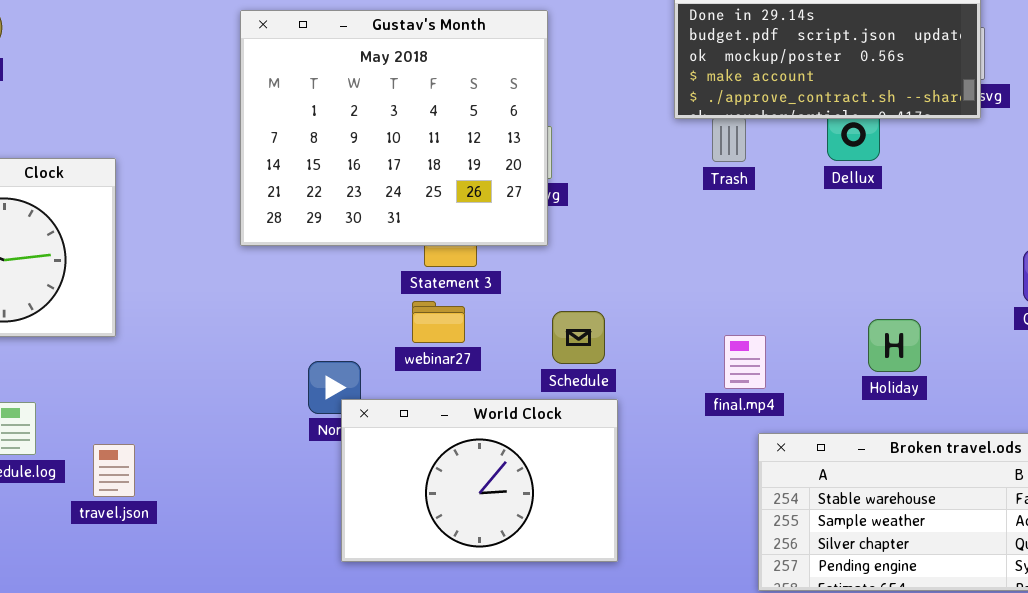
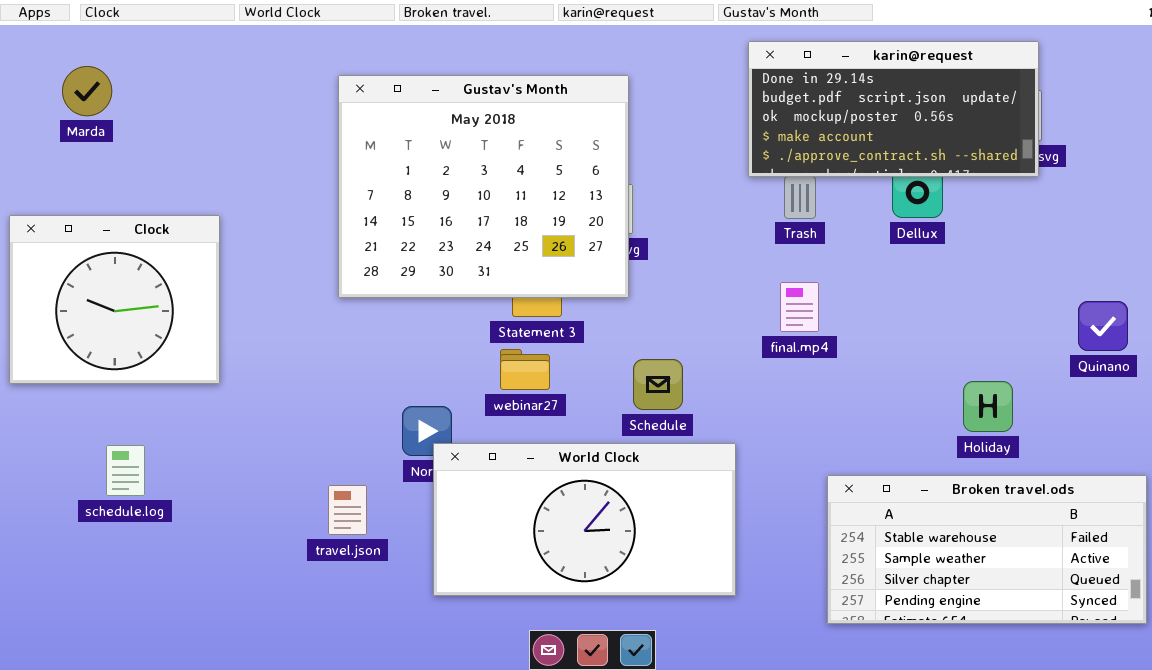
Holiday: [868,319,921,372] -> [963,381,1013,432], moved
final.mp4: [724,335,766,389] -> [780,282,819,332], moved
World Clock: [341,399,618,562] -> [433,443,736,596], resized
travel.json: [93,444,135,497] -> [328,485,367,535], moved

